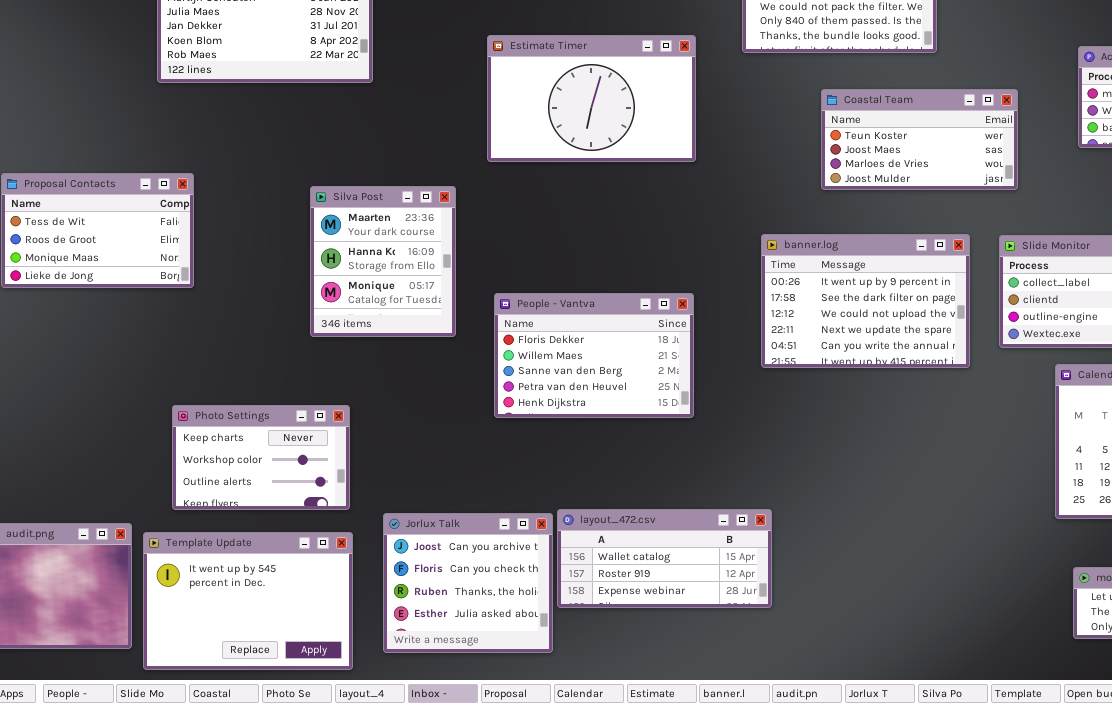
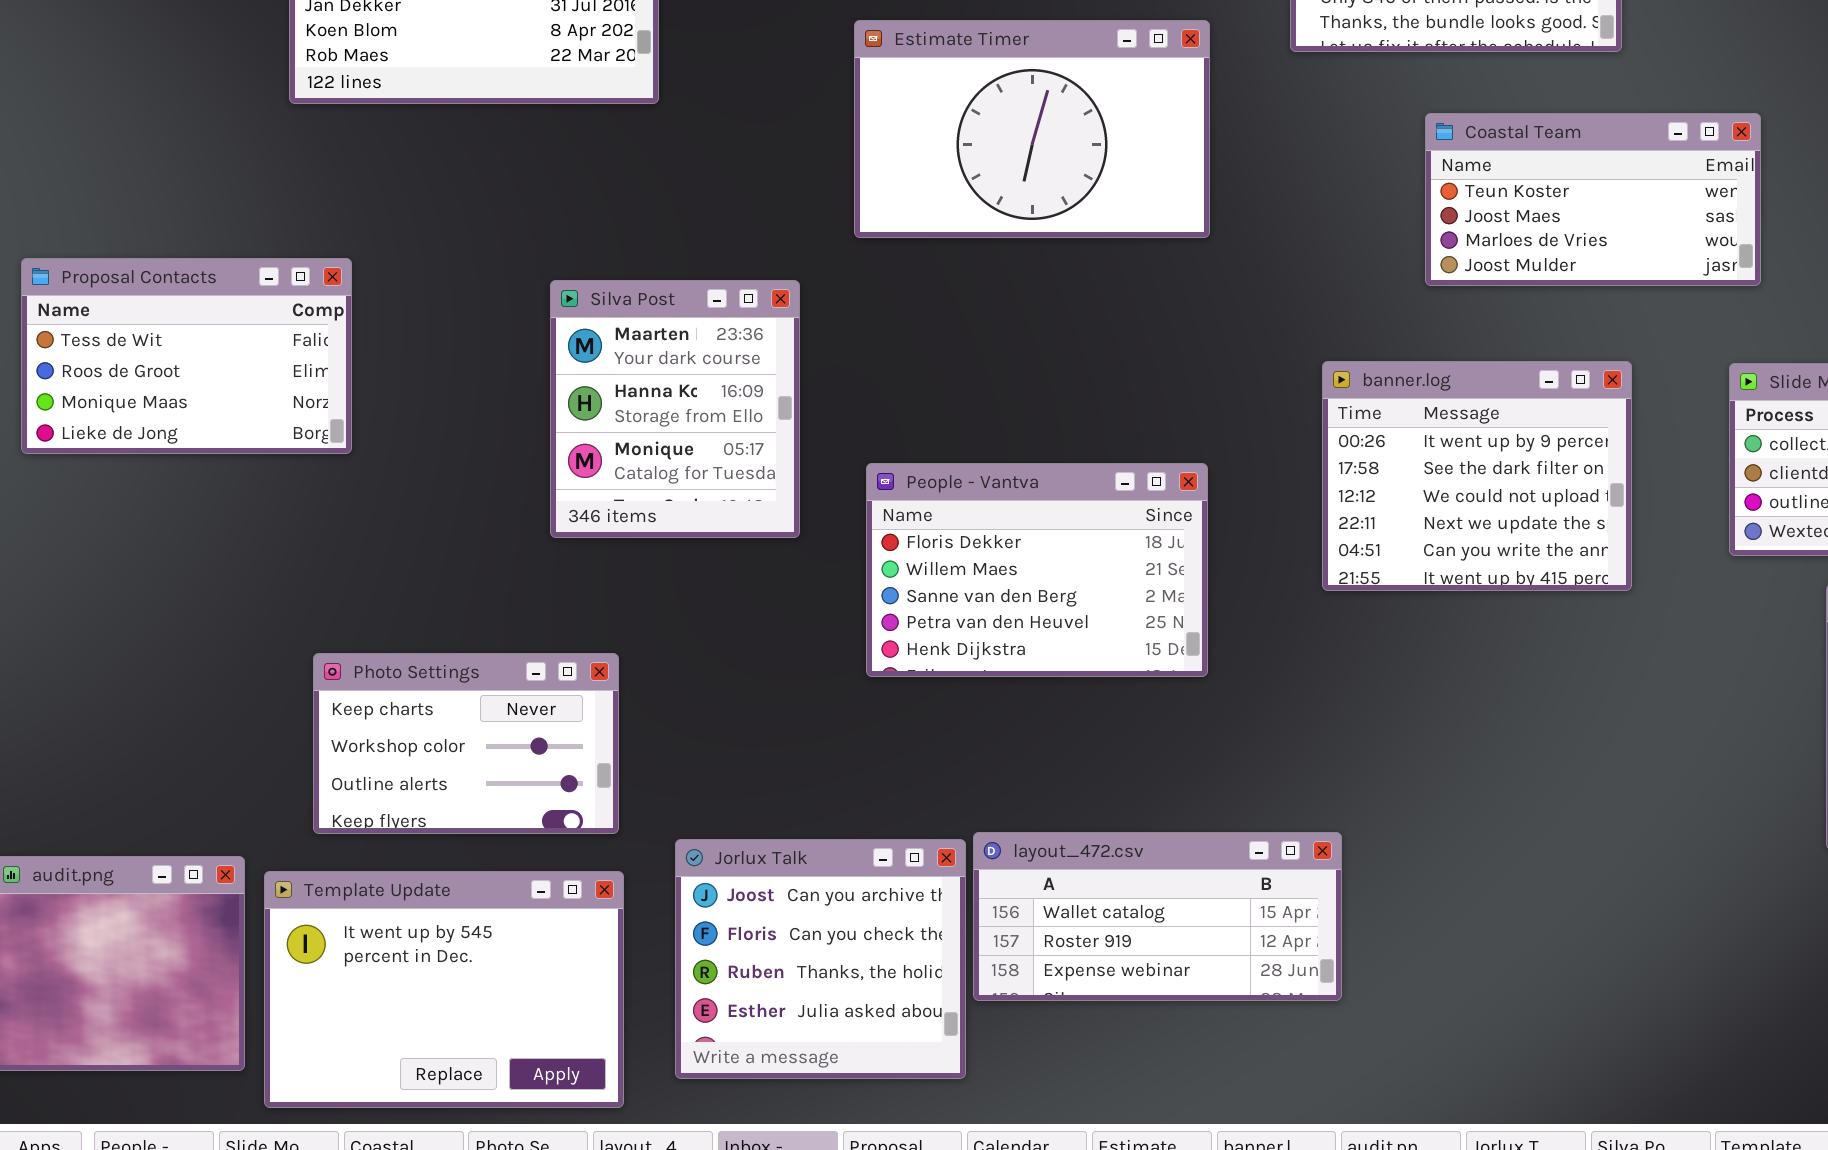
banner.log: [761,234,970,368] -> [1322,361,1632,591], resized

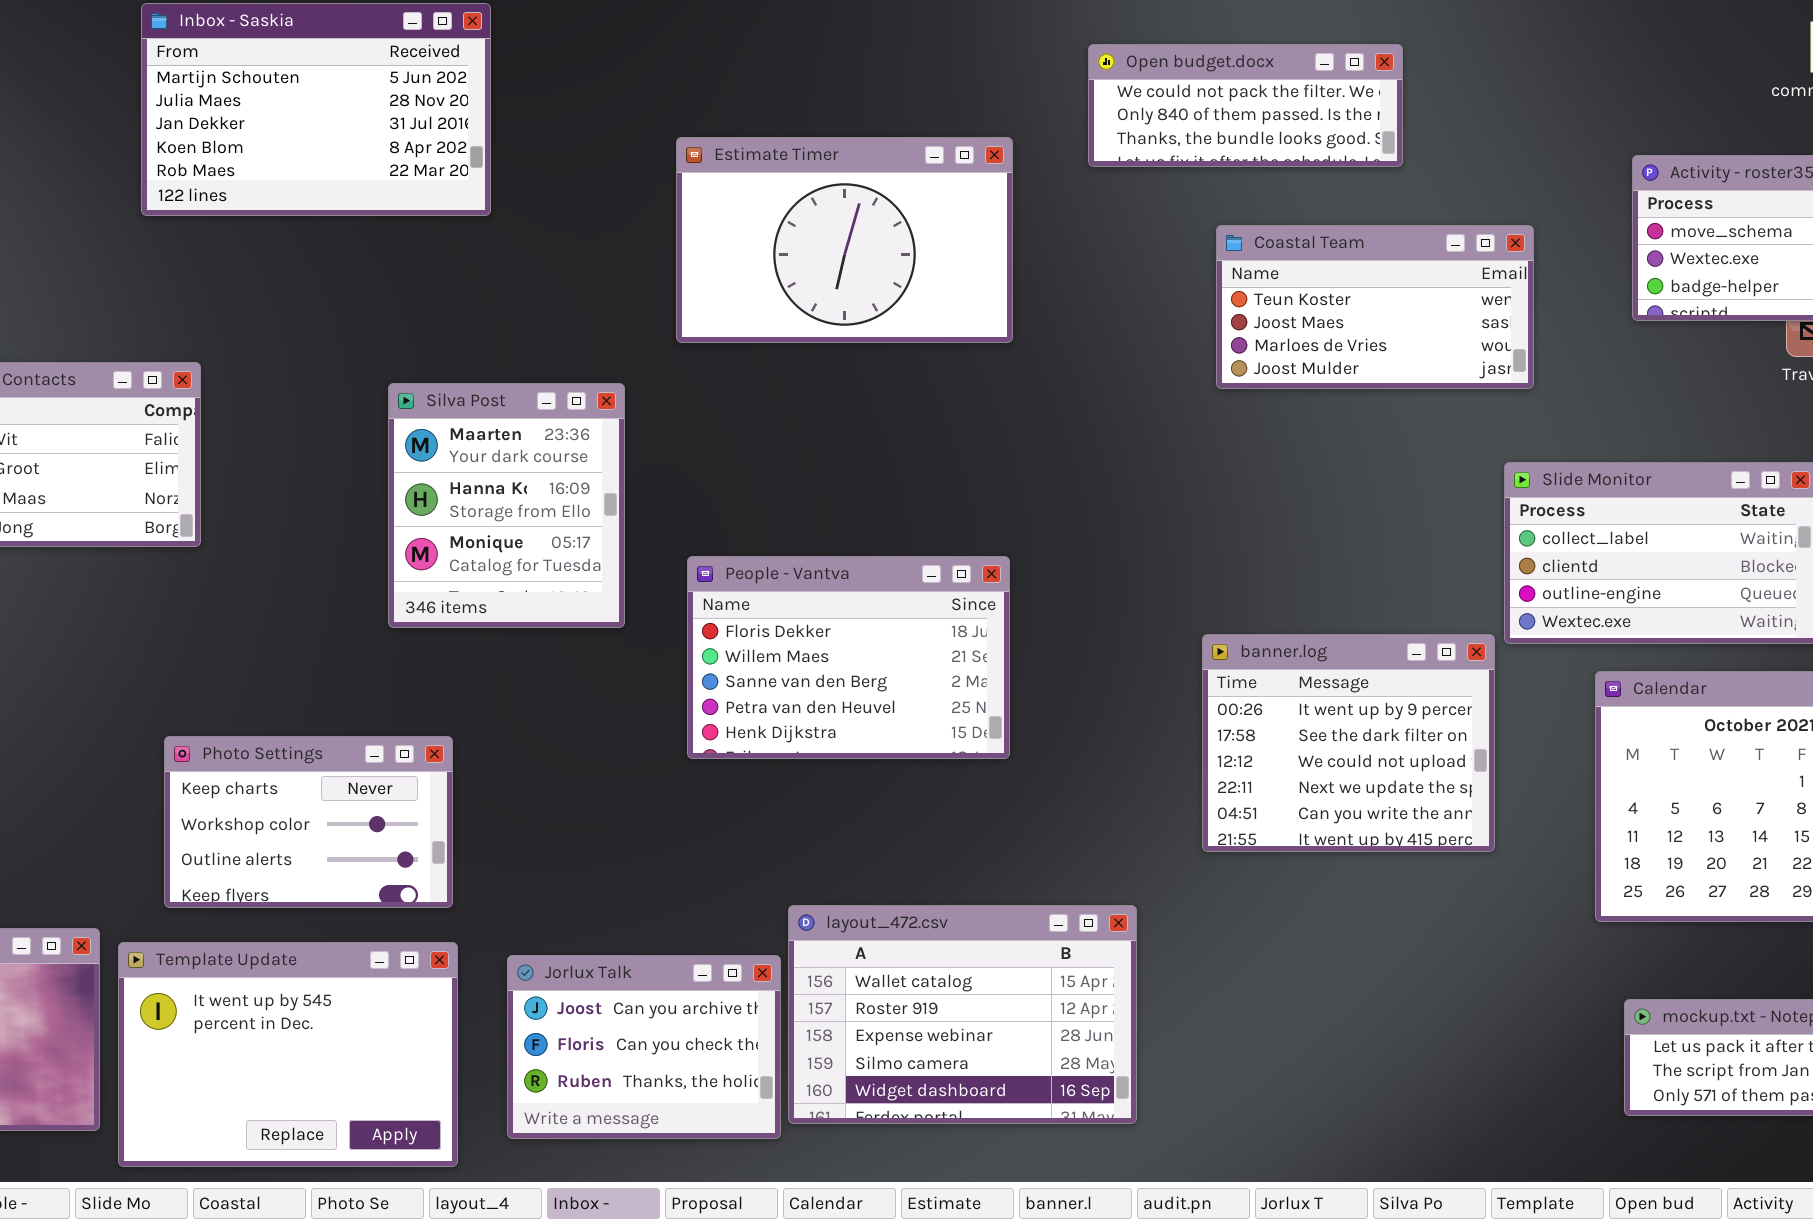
banner.log: [1322,361,1632,591] -> [1202,634,1495,852], moved
layout_472.csv: [973,832,1342,1001] -> [788,905,1137,1124], resized
Jorlux Talk: [675,839,966,1079] -> [507,955,781,1139], resized

